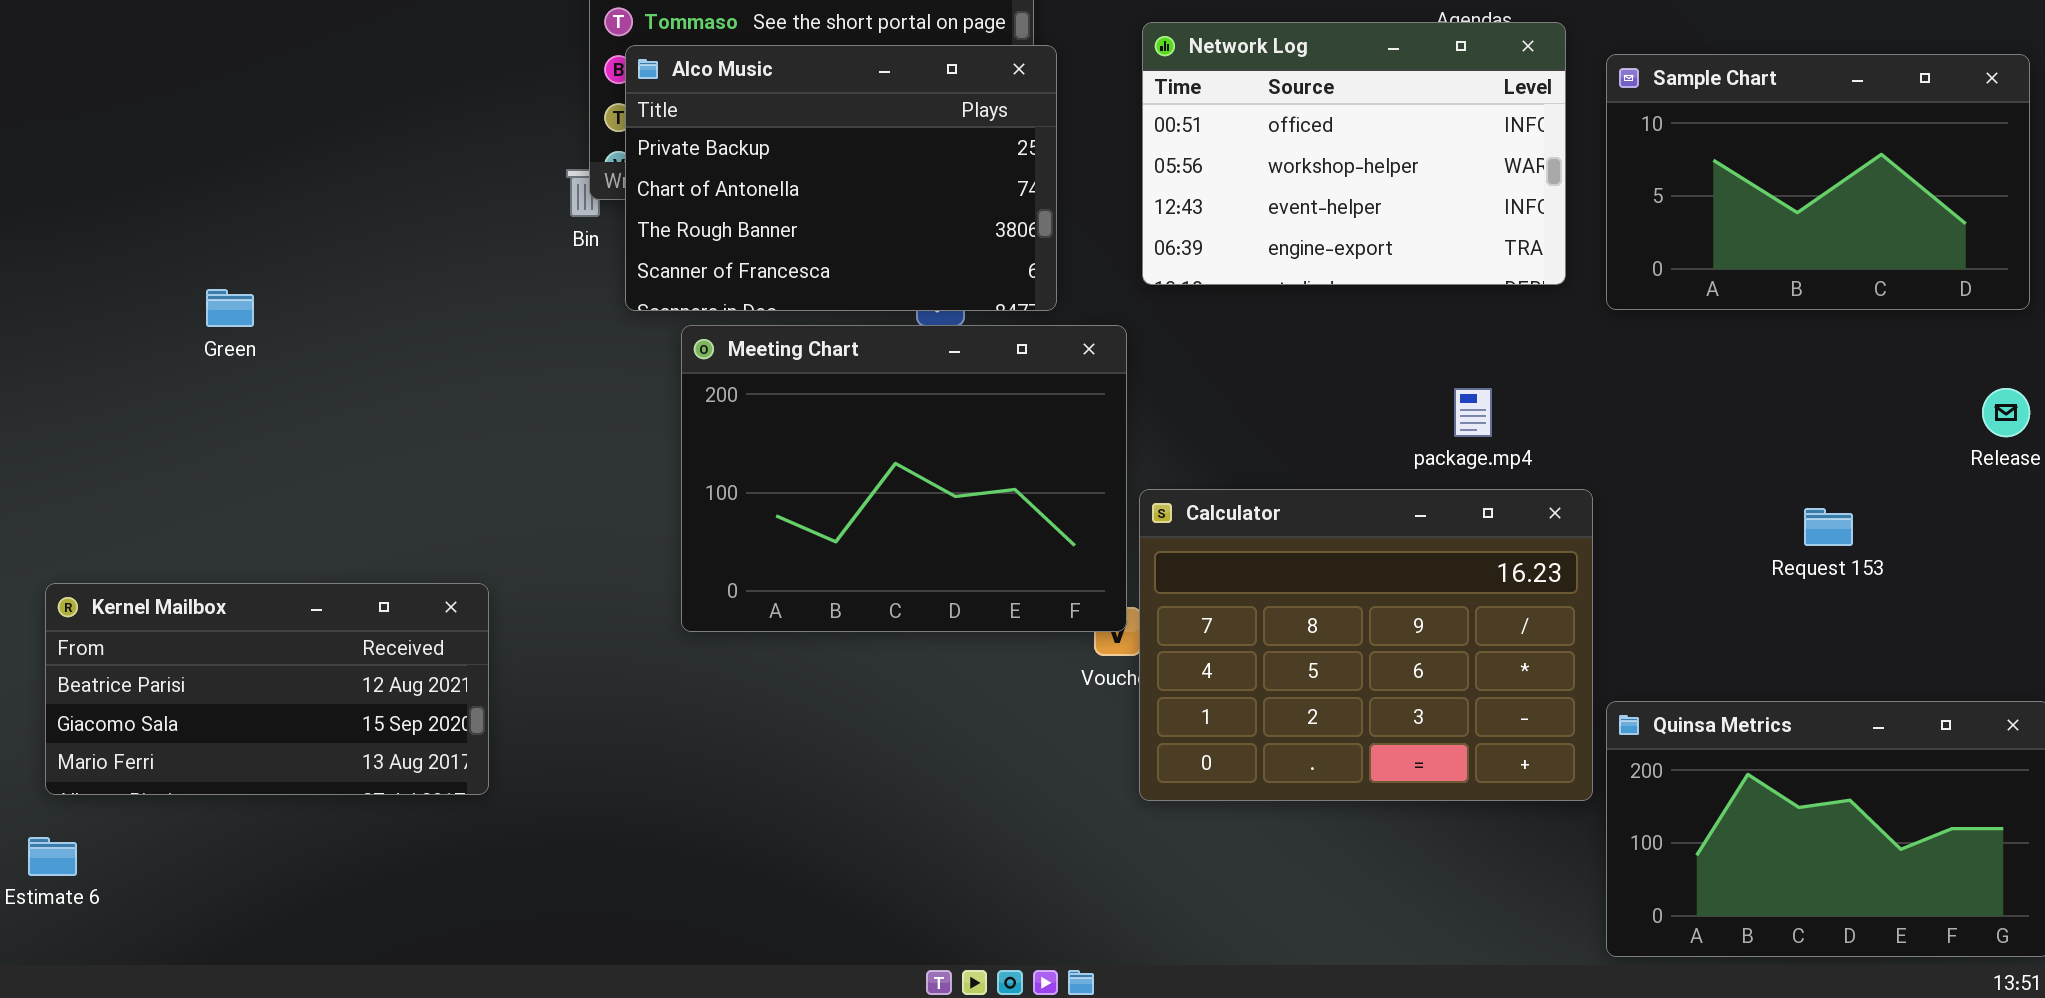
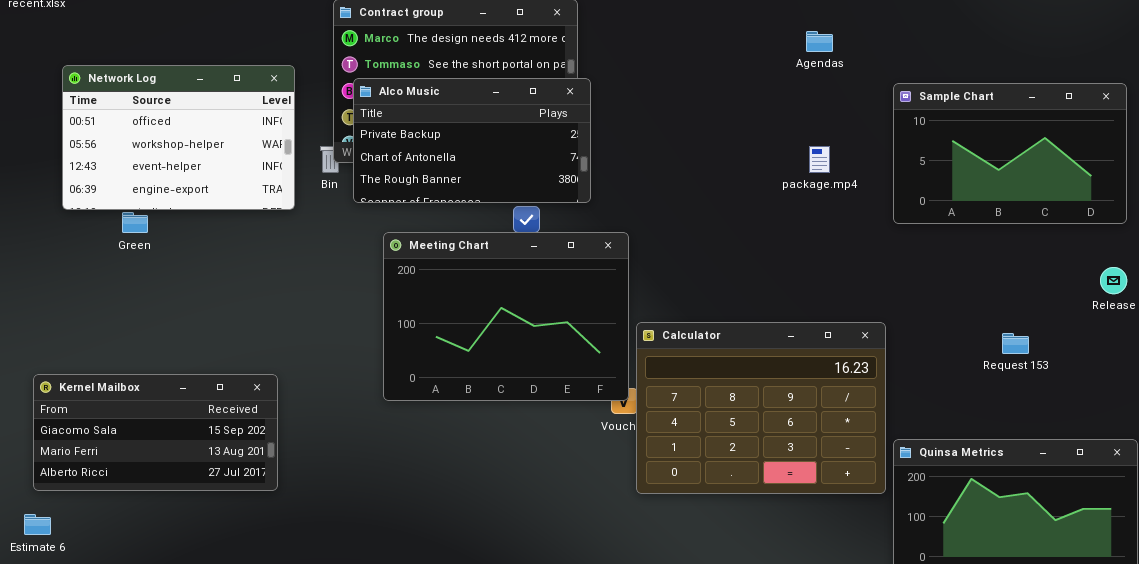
Network Log: [1142,22,1566,285] -> [62,65,295,210], moved
Alco Music: [625,45,1057,311] -> [353,78,591,203], resized
package.mp4: [1454,388,1492,437] -> [809,146,830,173], moved
Kernel Mailbox: [45,583,489,795] -> [33,374,278,491], scrolled down 1 row

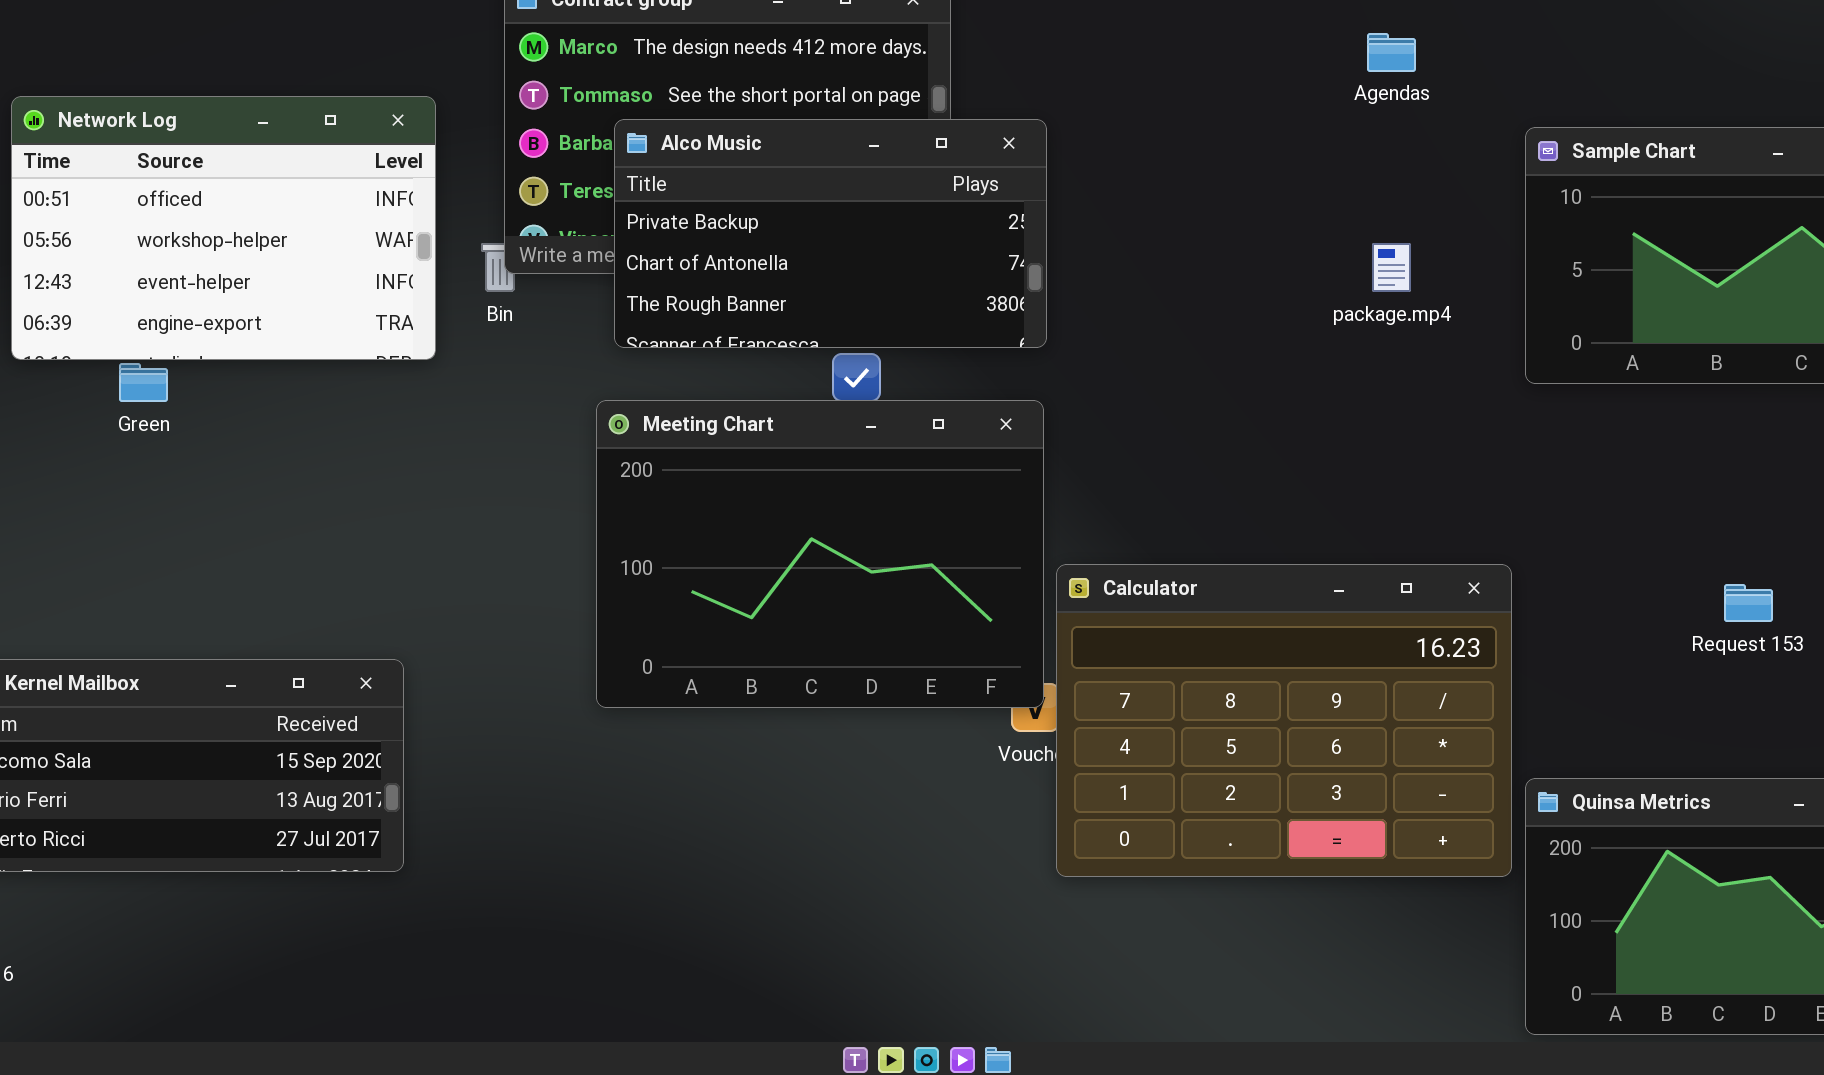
Alco Music: [353,78,591,203] -> [614,119,1047,348], moved

